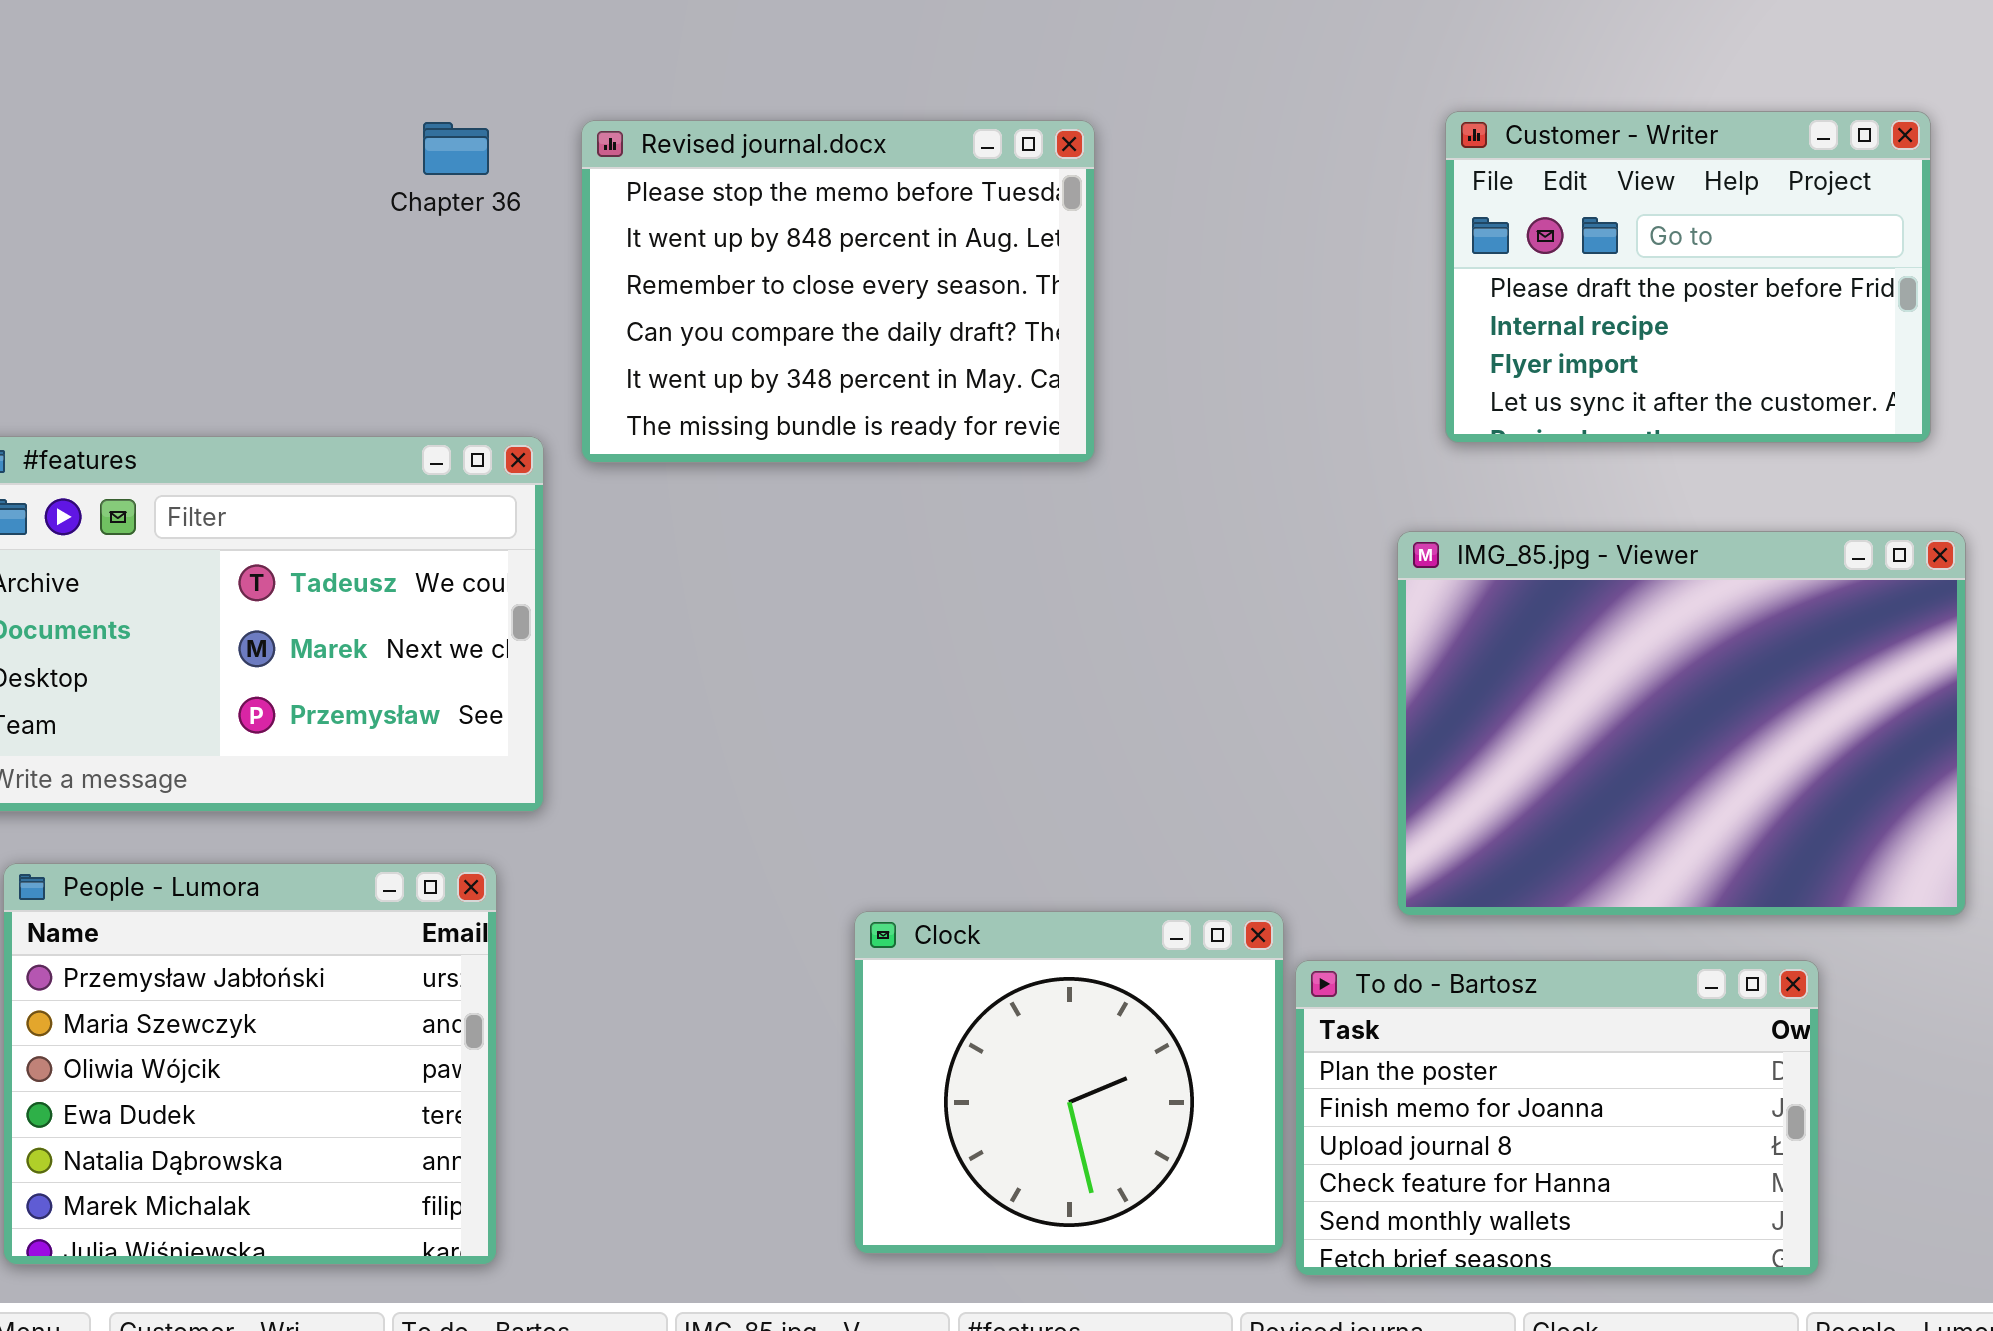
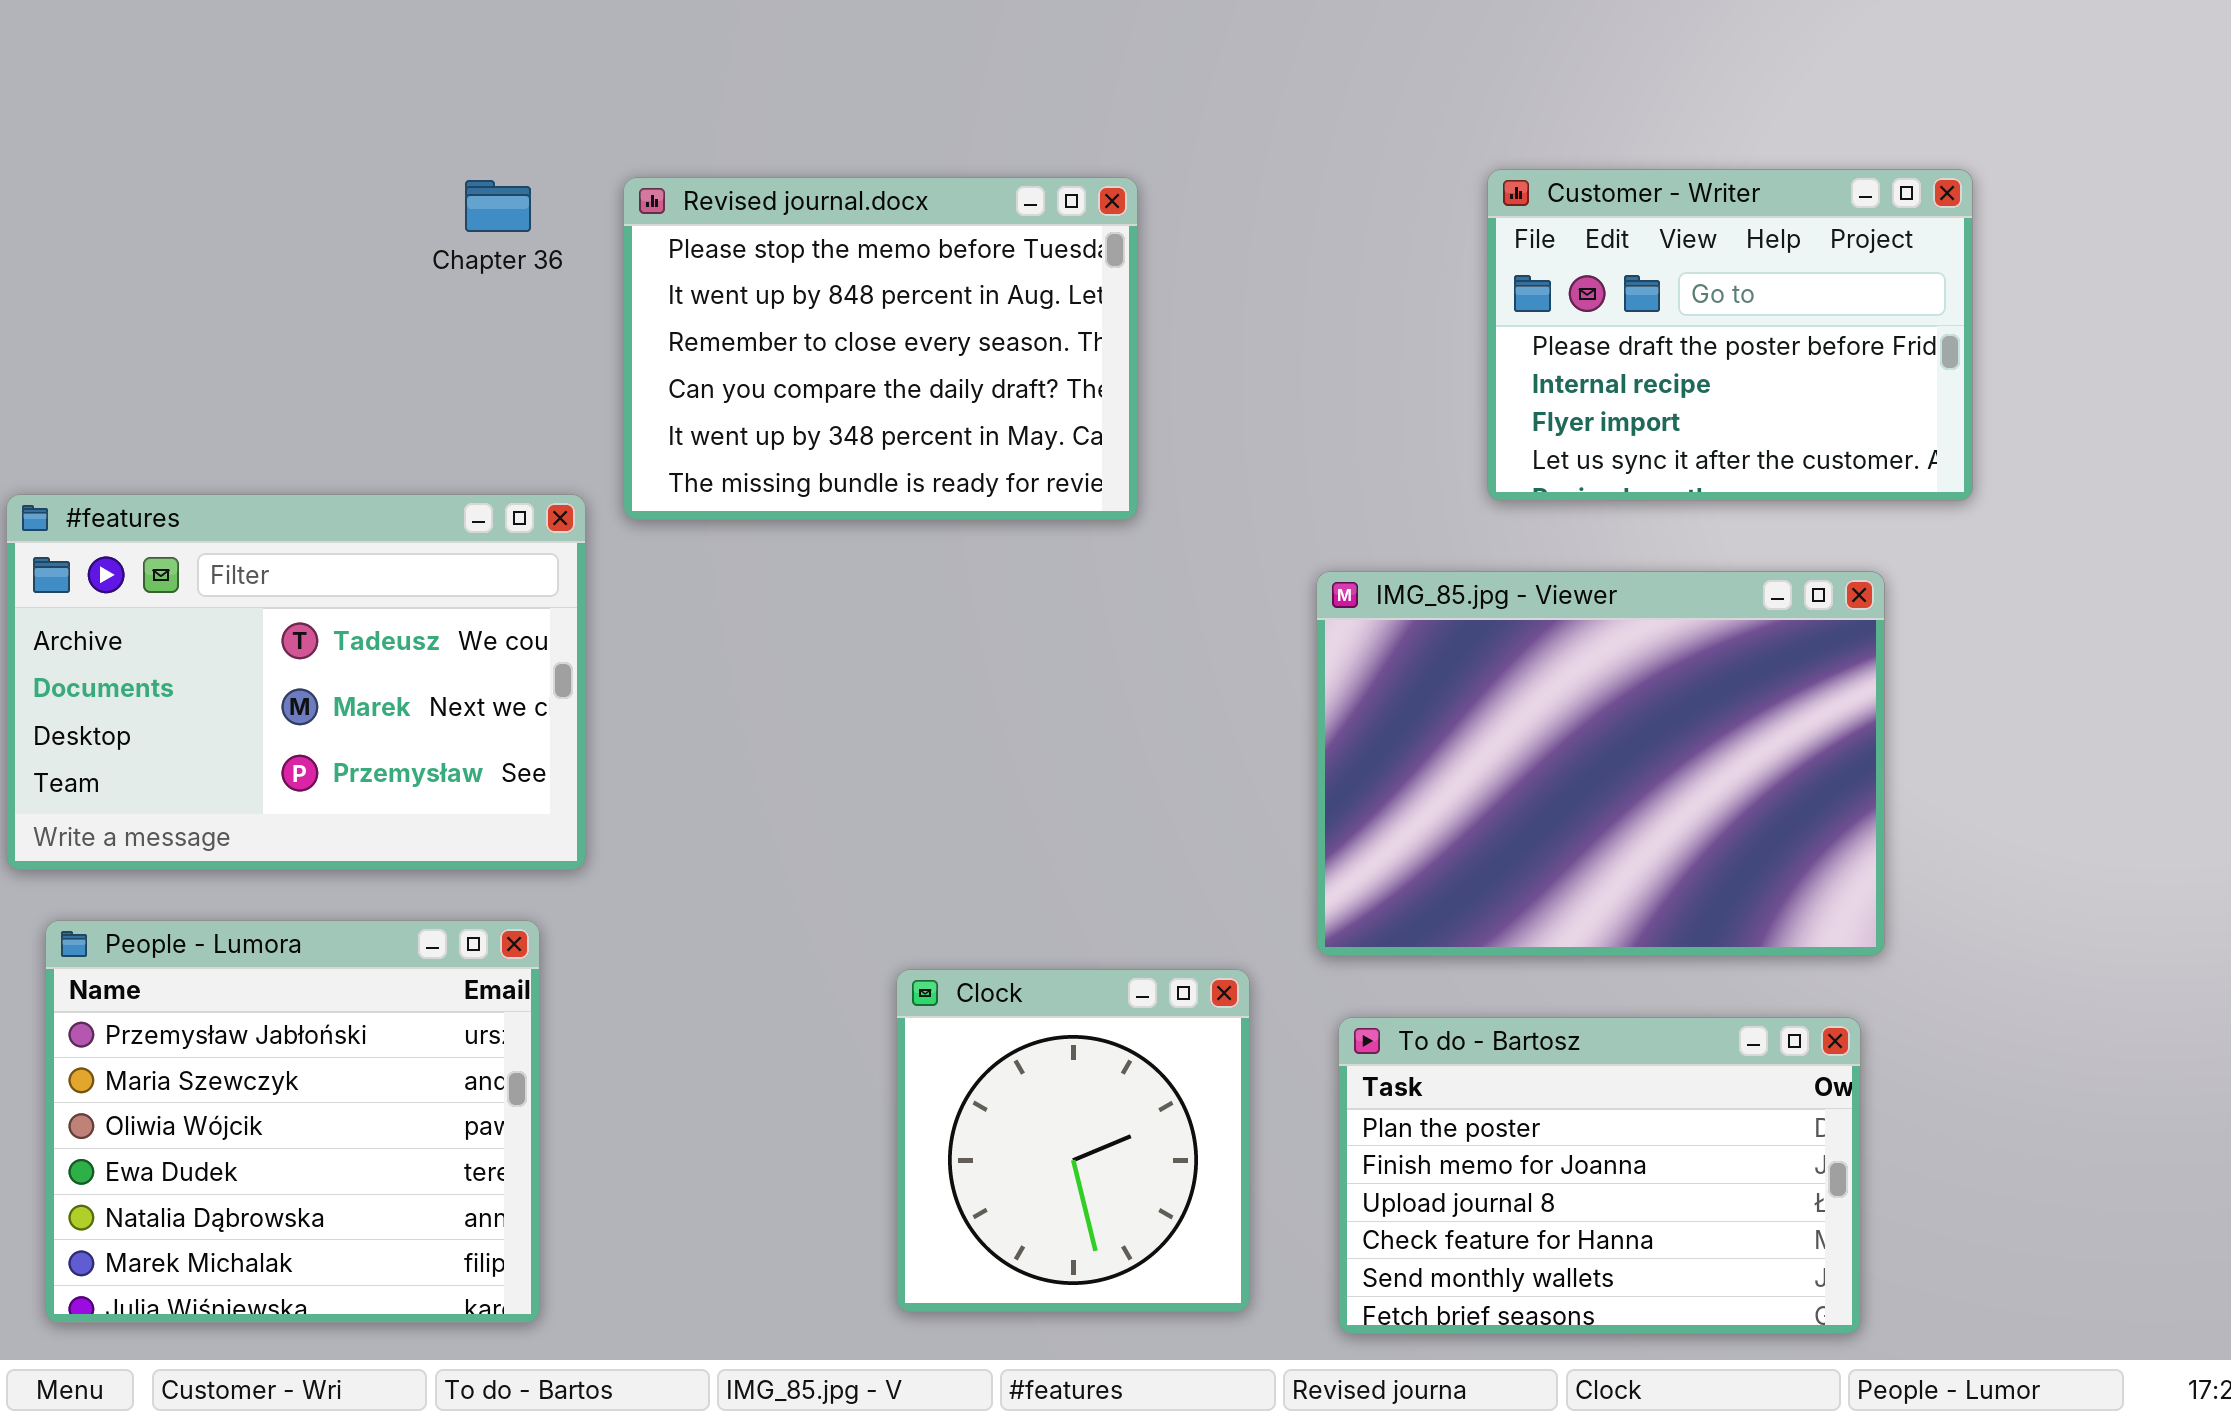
IMG_85.jpg - Viewer: [1397,531,1966,916] -> [1316,571,1885,956], moved
Clock: [854,911,1284,1254] -> [896,969,1250,1312], resized

